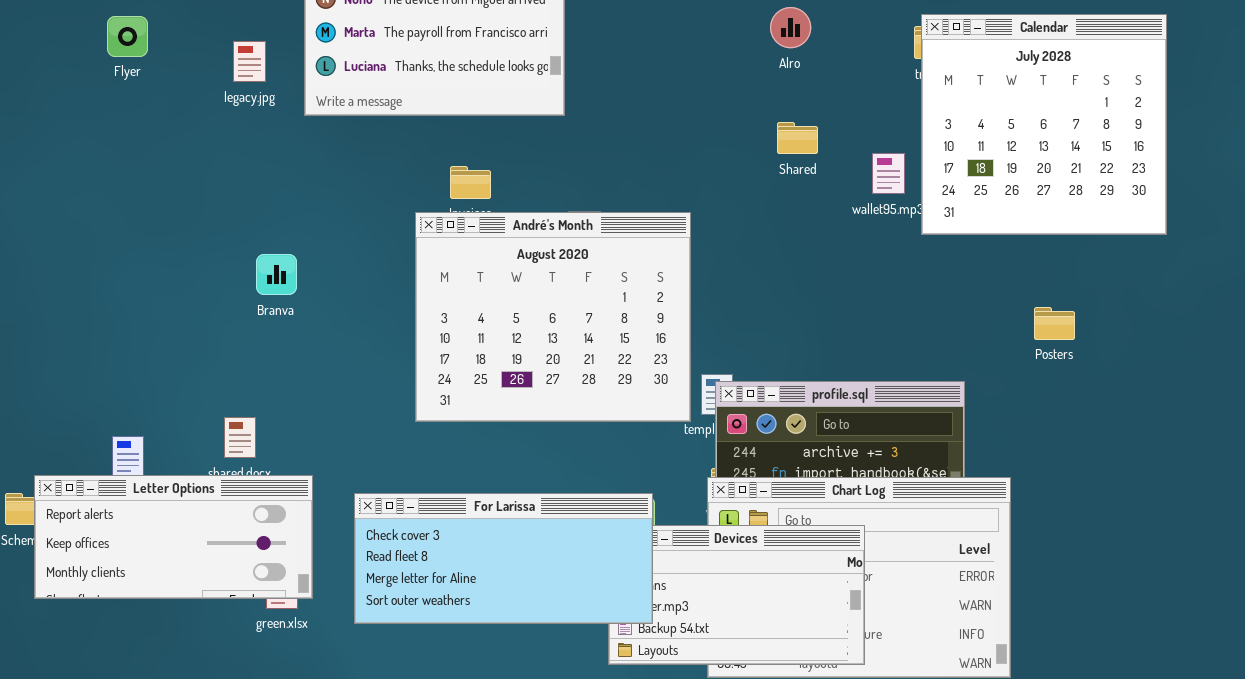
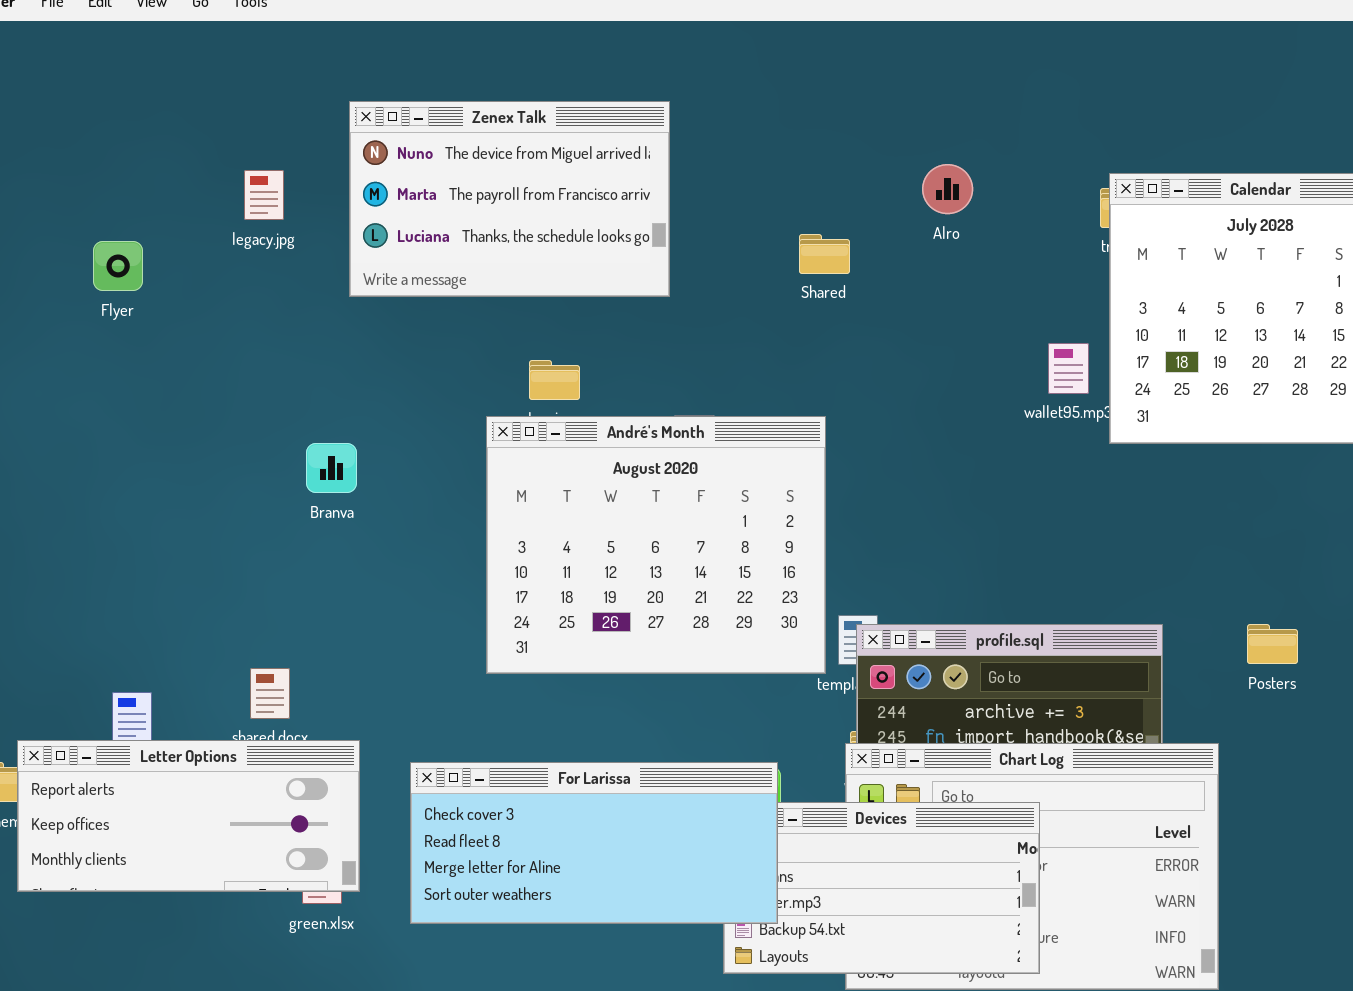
Flyer: [107,16,148,57] -> [93,241,143,291], moved
legacy.jpg: [233,41,266,82] -> [244,170,284,220], moved
Shared: [777,122,818,154] -> [799,234,850,274], moved
Branva: [256,254,297,295] -> [306,443,357,493], moved
Posters: [1034,307,1075,340] -> [1247,624,1298,664], moved

